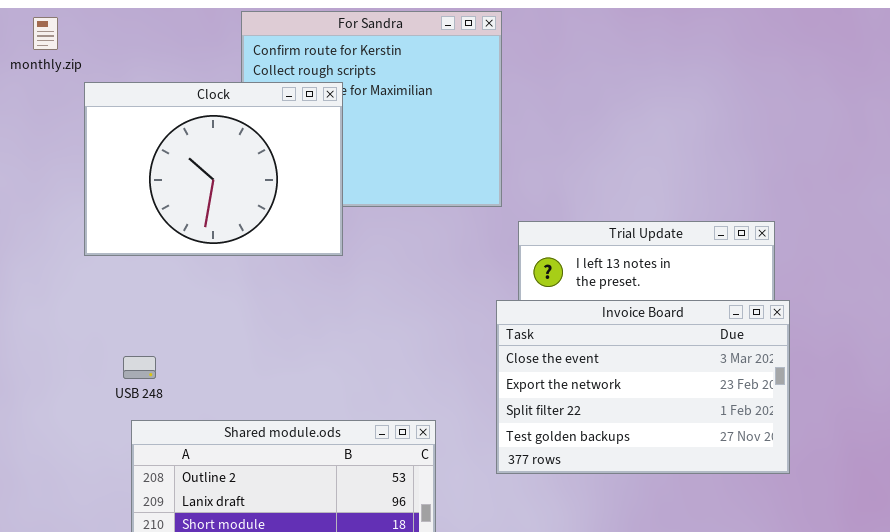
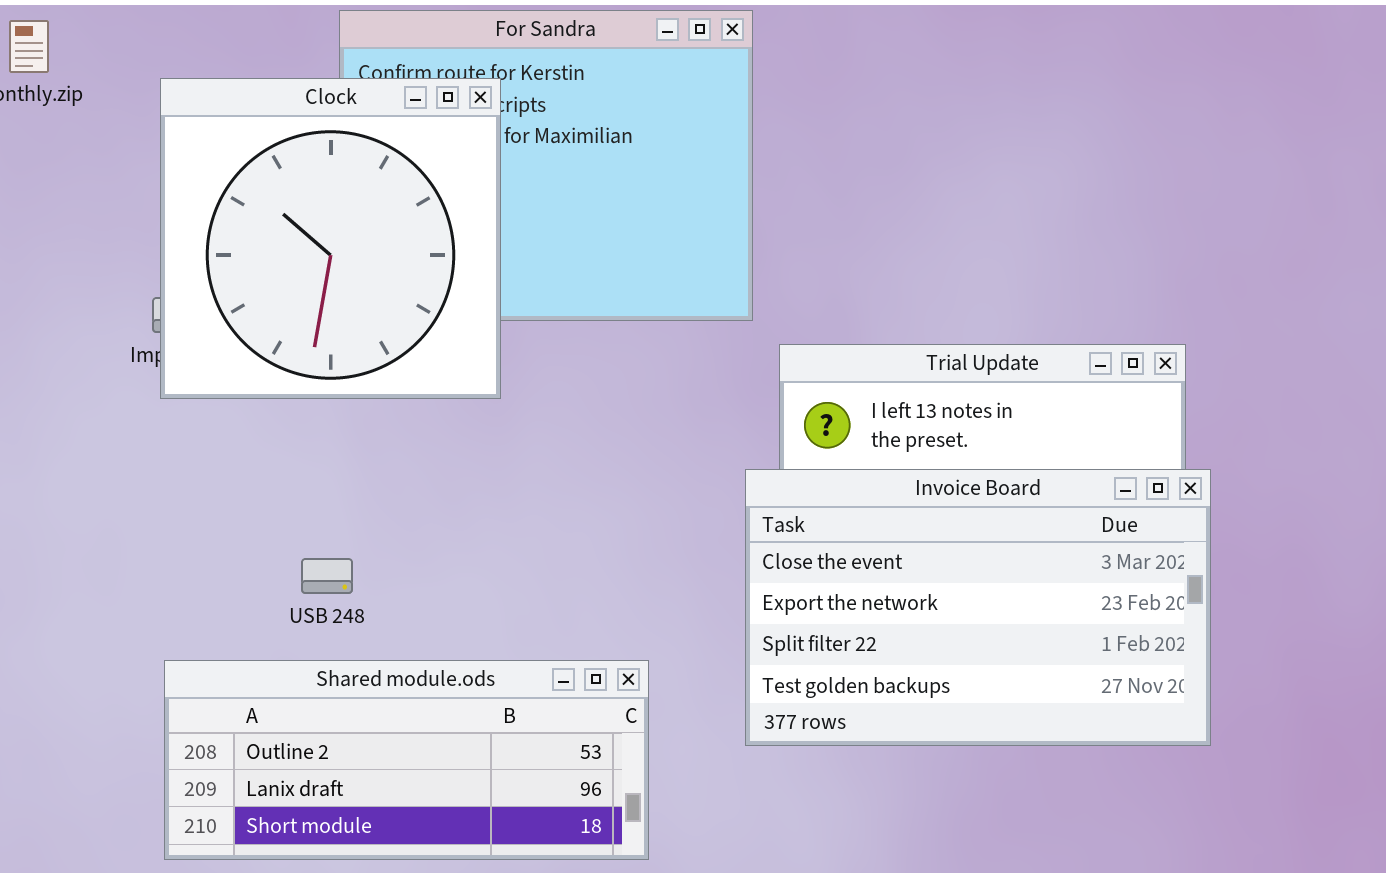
Clock: [84,82,343,256] -> [160,78,501,399], resized
USB 248: [123,356,156,379] -> [301,558,353,594], moved

